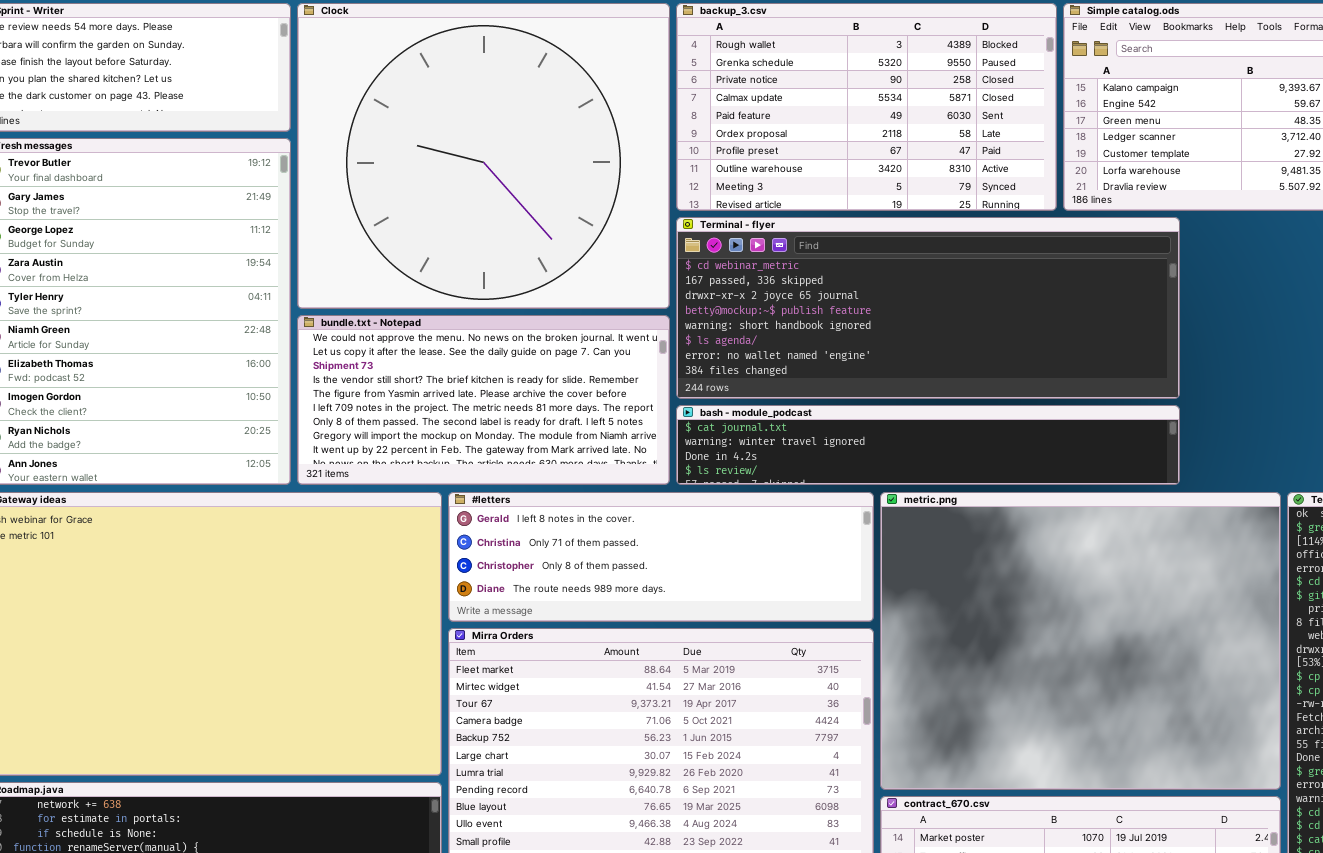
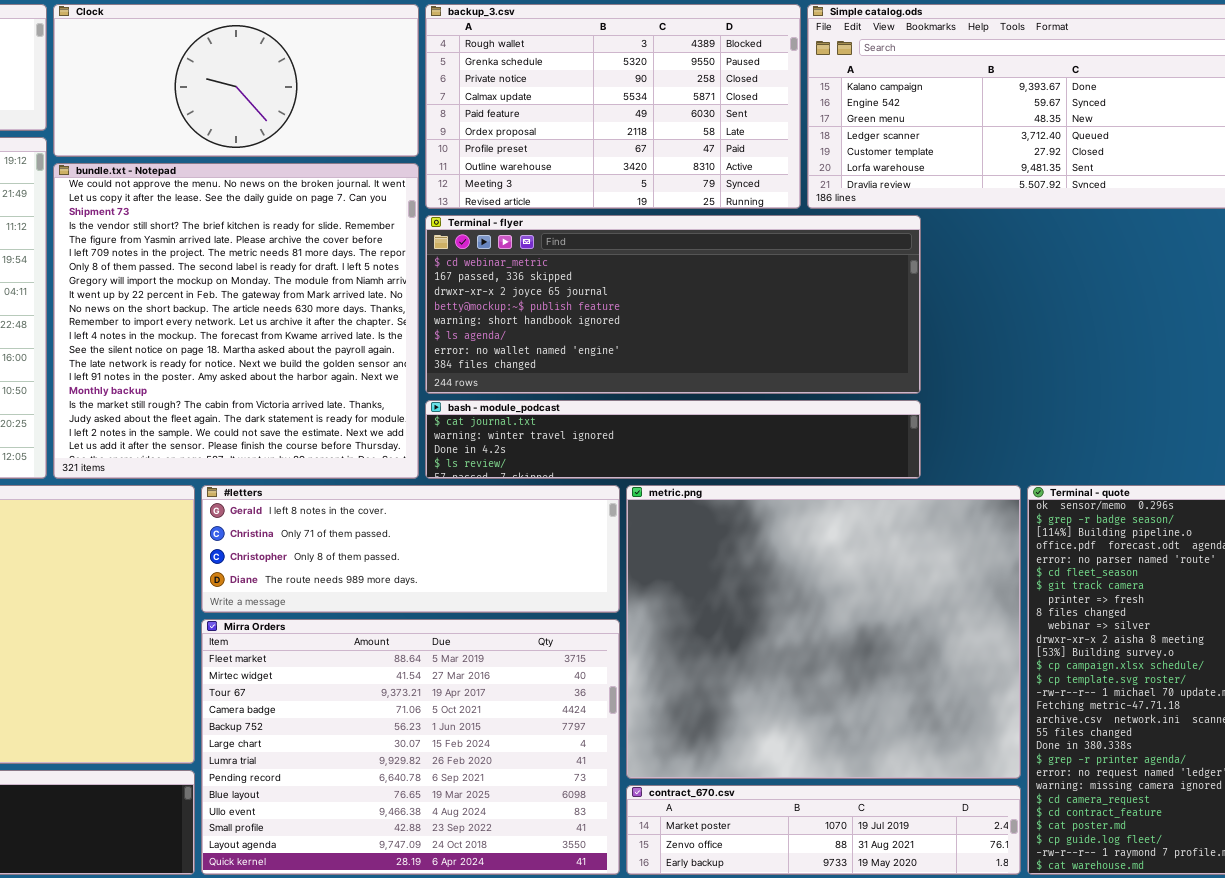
Clock: [297,3,670,309] -> [53,4,419,157], resized
bundle.txt - Notepad: [297,315,670,485] -> [53,163,419,479], resized

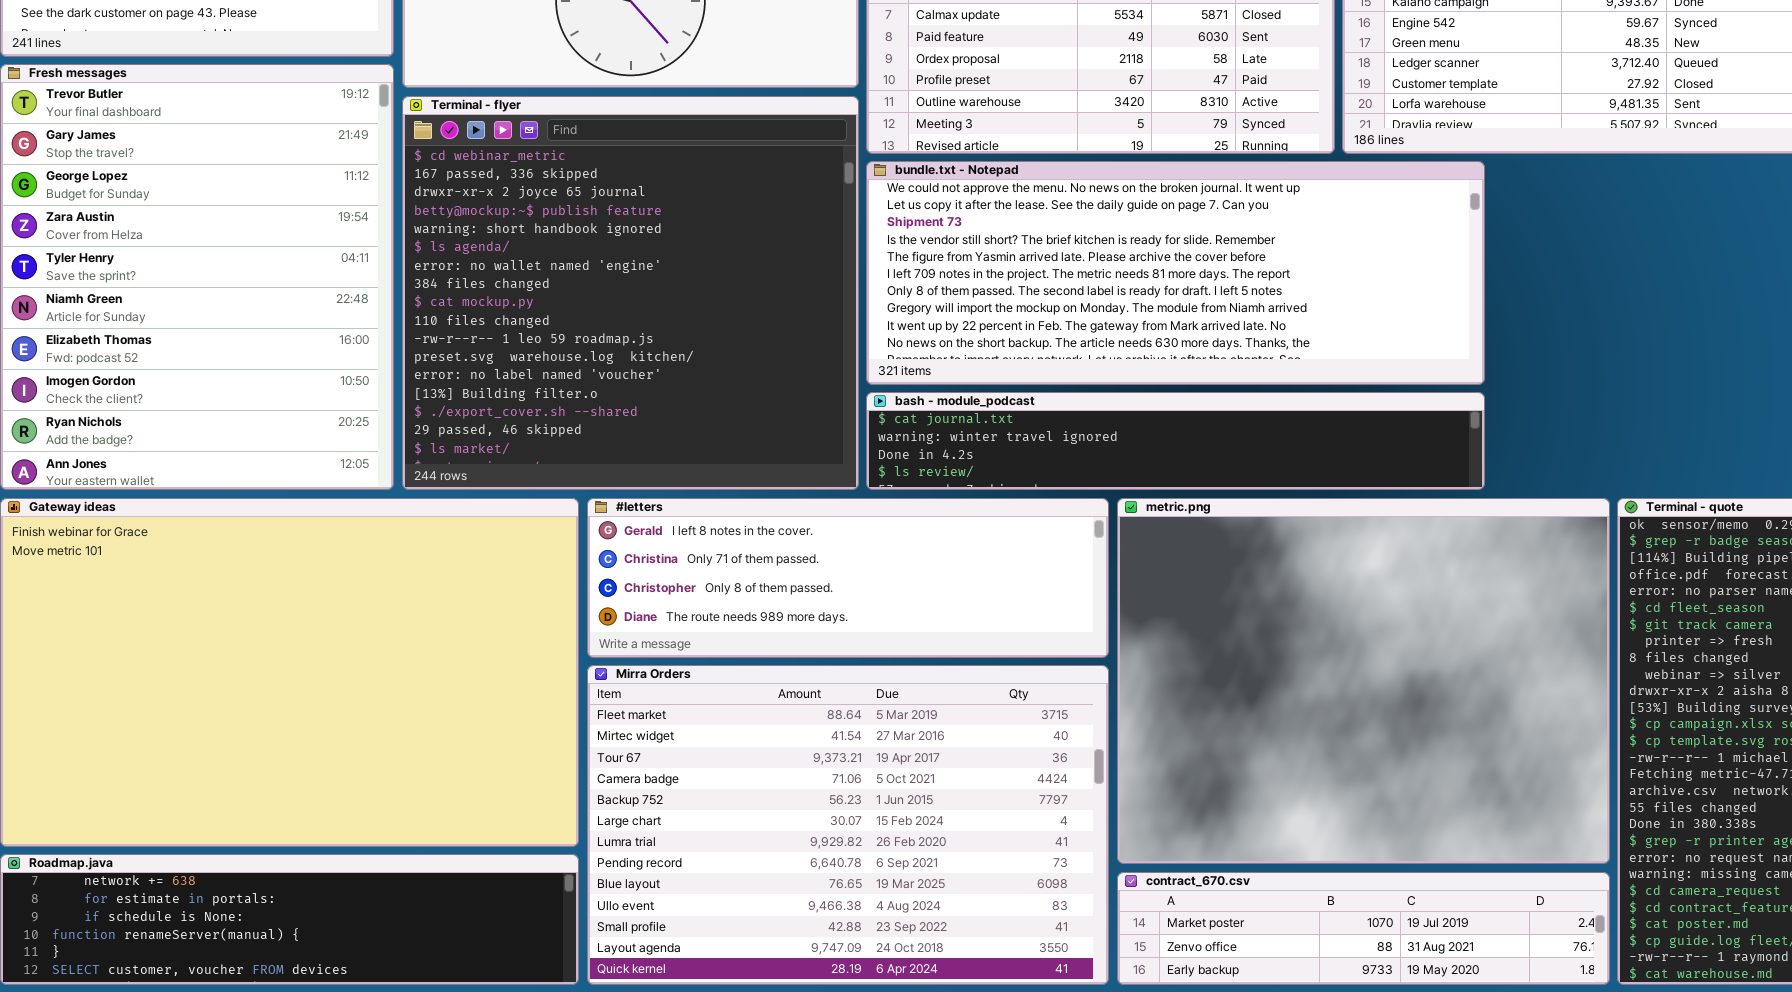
bundle.txt - Notepad: [53,163,419,479] -> [866,161,1485,385], moved, resized
Terminal - flyer: [425,215,921,394] -> [402,96,859,490], moved, resized

